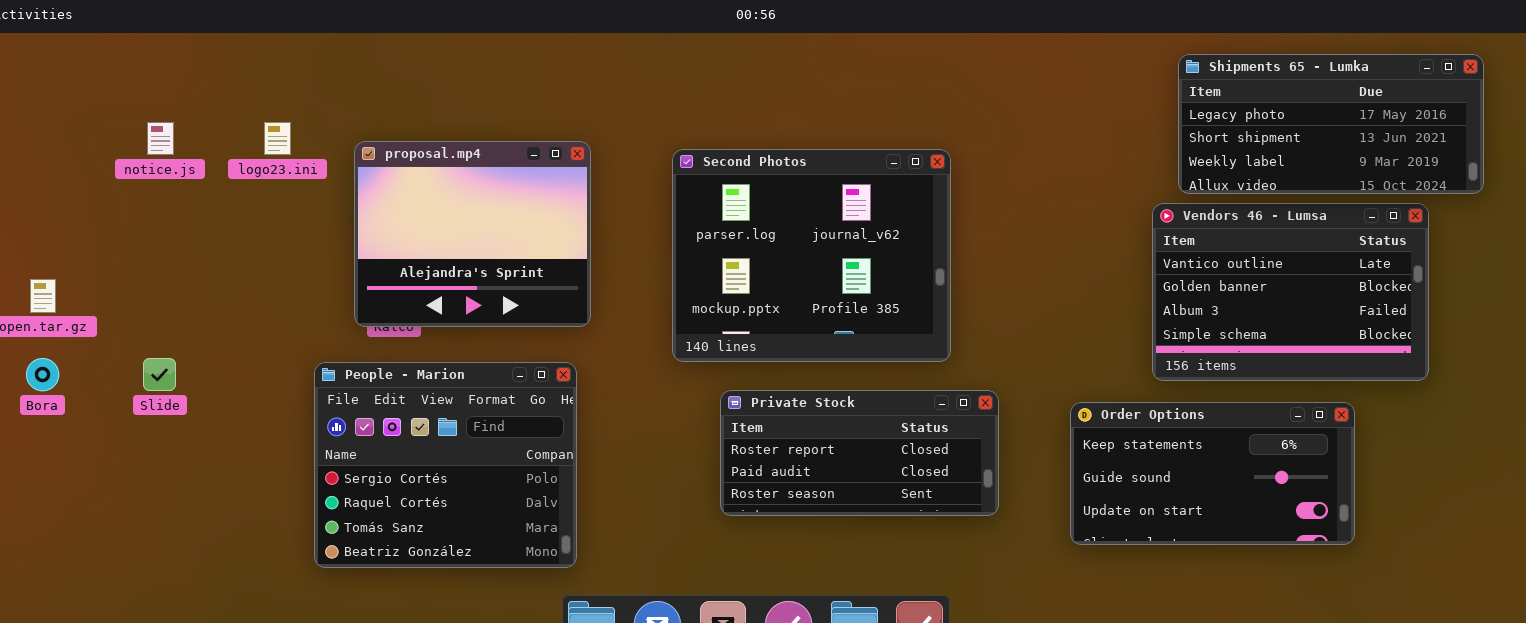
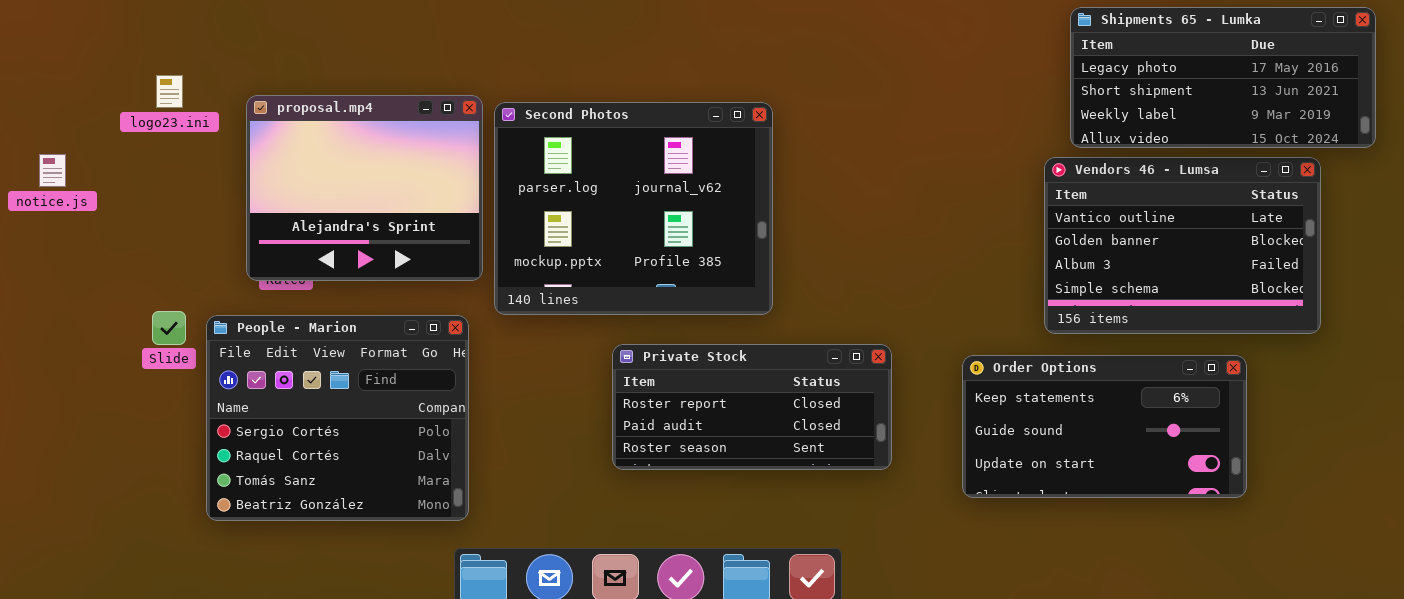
notice.js: [147,122,174,155] -> [39,154,66,187], moved
Second Photos: [672,149,951,362] -> [494,102,773,315], moved
Slide: [143,358,176,391] -> [152,311,186,345], moved

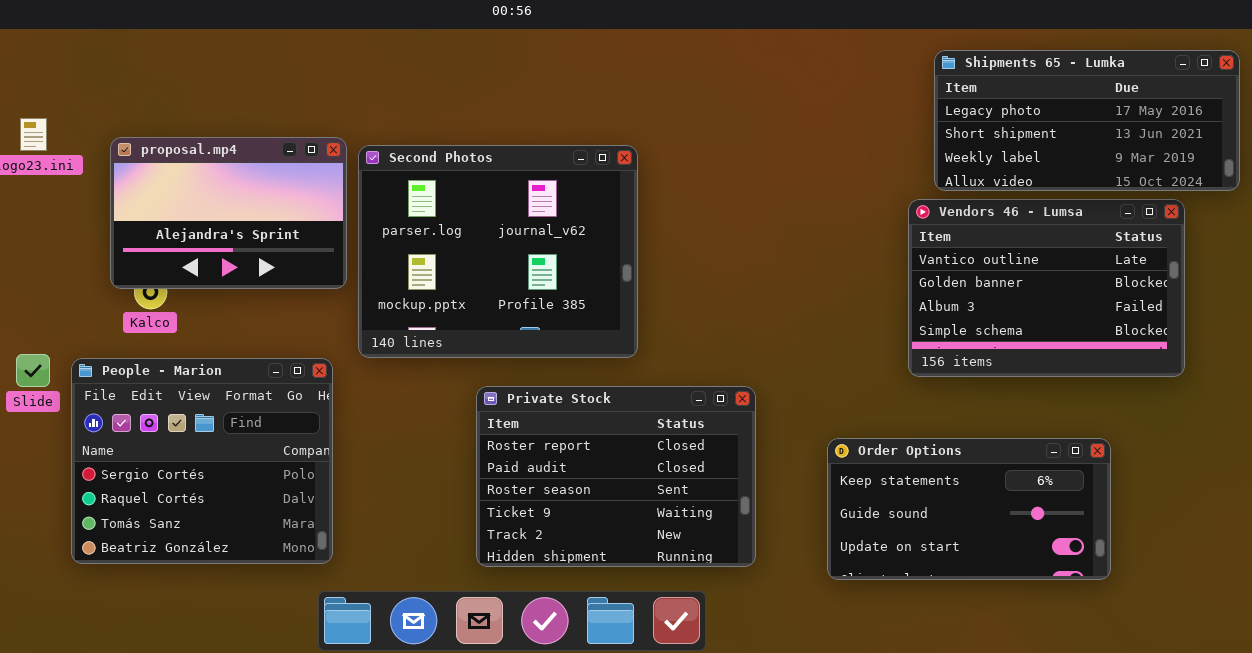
proposal.mp4: [246,95,483,281] -> [110,137,347,289], resized
Private Stock: [612,344,892,470] -> [476,386,756,567], resized
Order Options: [962,355,1247,498] -> [827,438,1111,580], moved

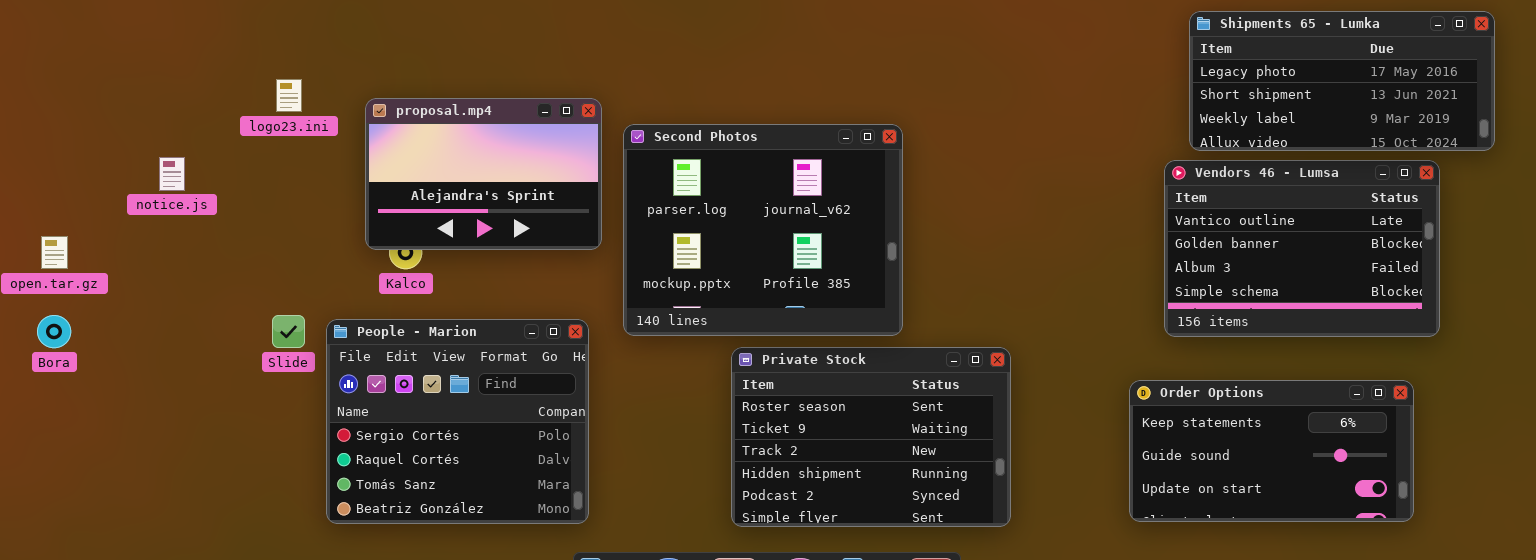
Second Photos: [358,145,638,358] -> [623,124,903,336], moved
Private Stock: [476,386,756,567] -> [731,347,1011,527], scrolled down 2 rows
Order Options: [827,438,1111,580] -> [1129,380,1414,522], moved

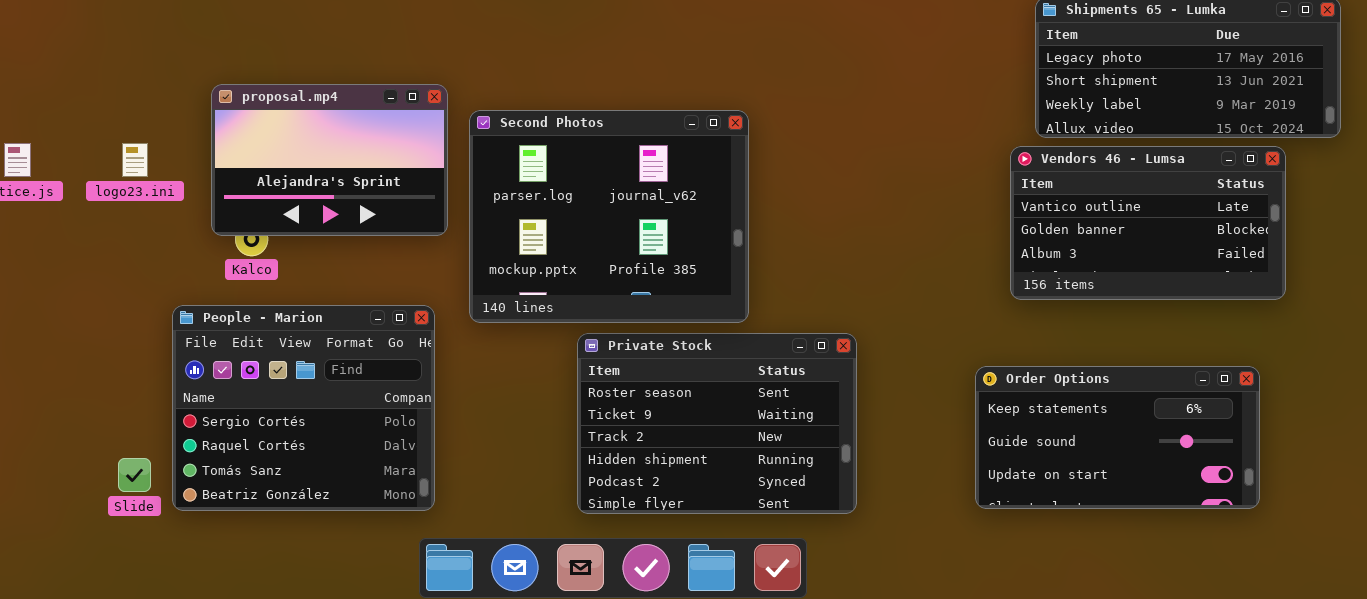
logo23.ini: [276,79,302,112] -> [122,143,148,177], moved
Vendors 46 - Lumsa: [1164,160,1440,337] -> [1010,146,1286,300], resized
Slide: [272,315,305,348] -> [118,458,151,492], moved

